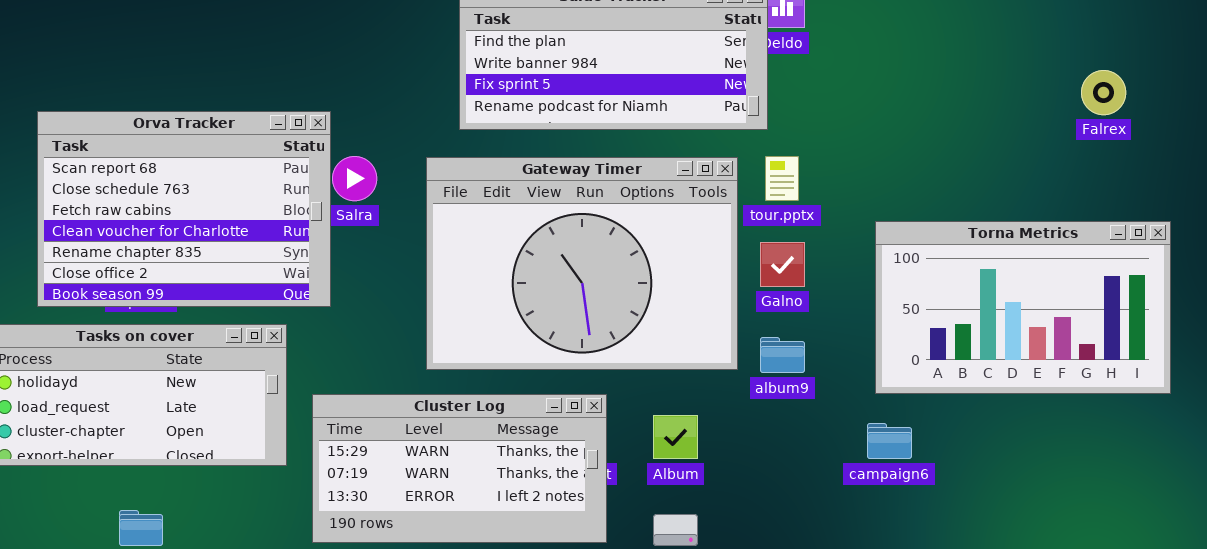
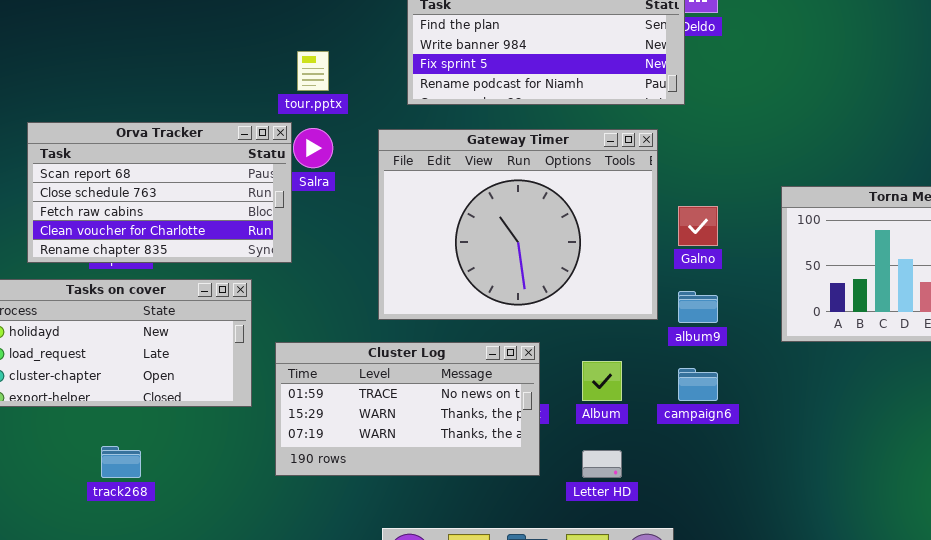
Orva Tracker: [37,111,331,307] -> [27,122,292,263], resized
tour.pptx: [765,156,799,201] -> [297,51,329,91], moved
Cluster Log: [312,394,607,543] -> [275,342,540,476], scrolled up 1 row
campaign6: [867,423,912,459] -> [678,368,718,401], moved

